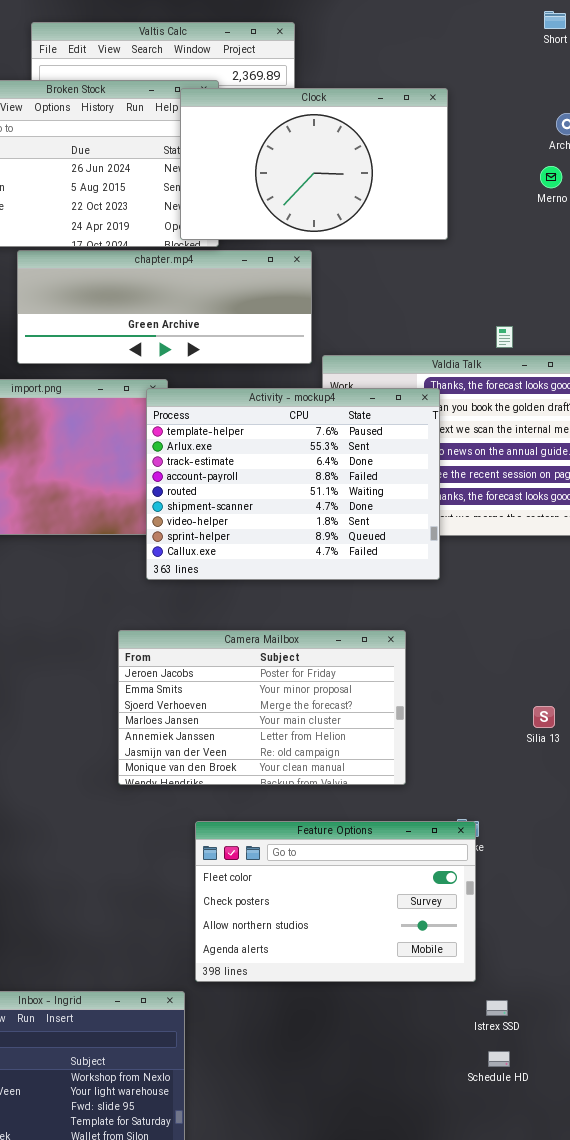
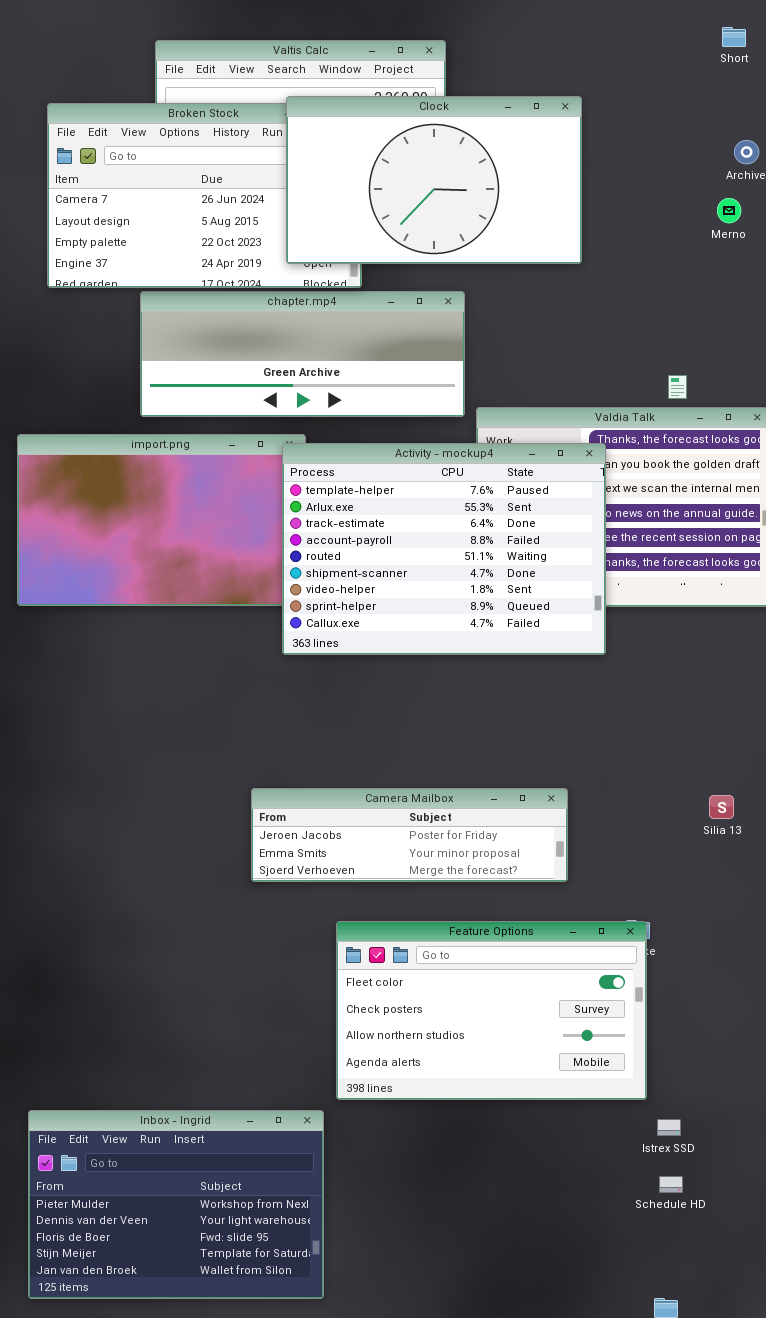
Clock: [180,88,448,240] -> [286,96,582,264], moved
Camera Mailbox: [118,630,406,785] -> [251,788,568,882], resized

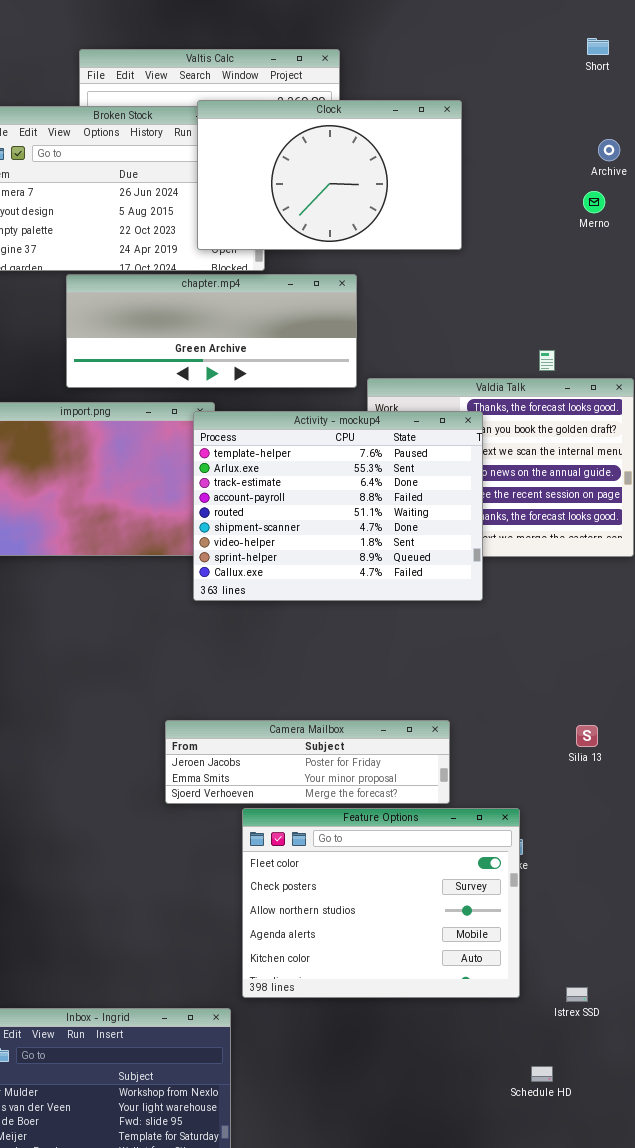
Feature Options: [336,921,647,1100] -> [242,808,520,998], resized
Istrex SSD: [657,1119,681,1136] -> [566,987,588,1002], moved

